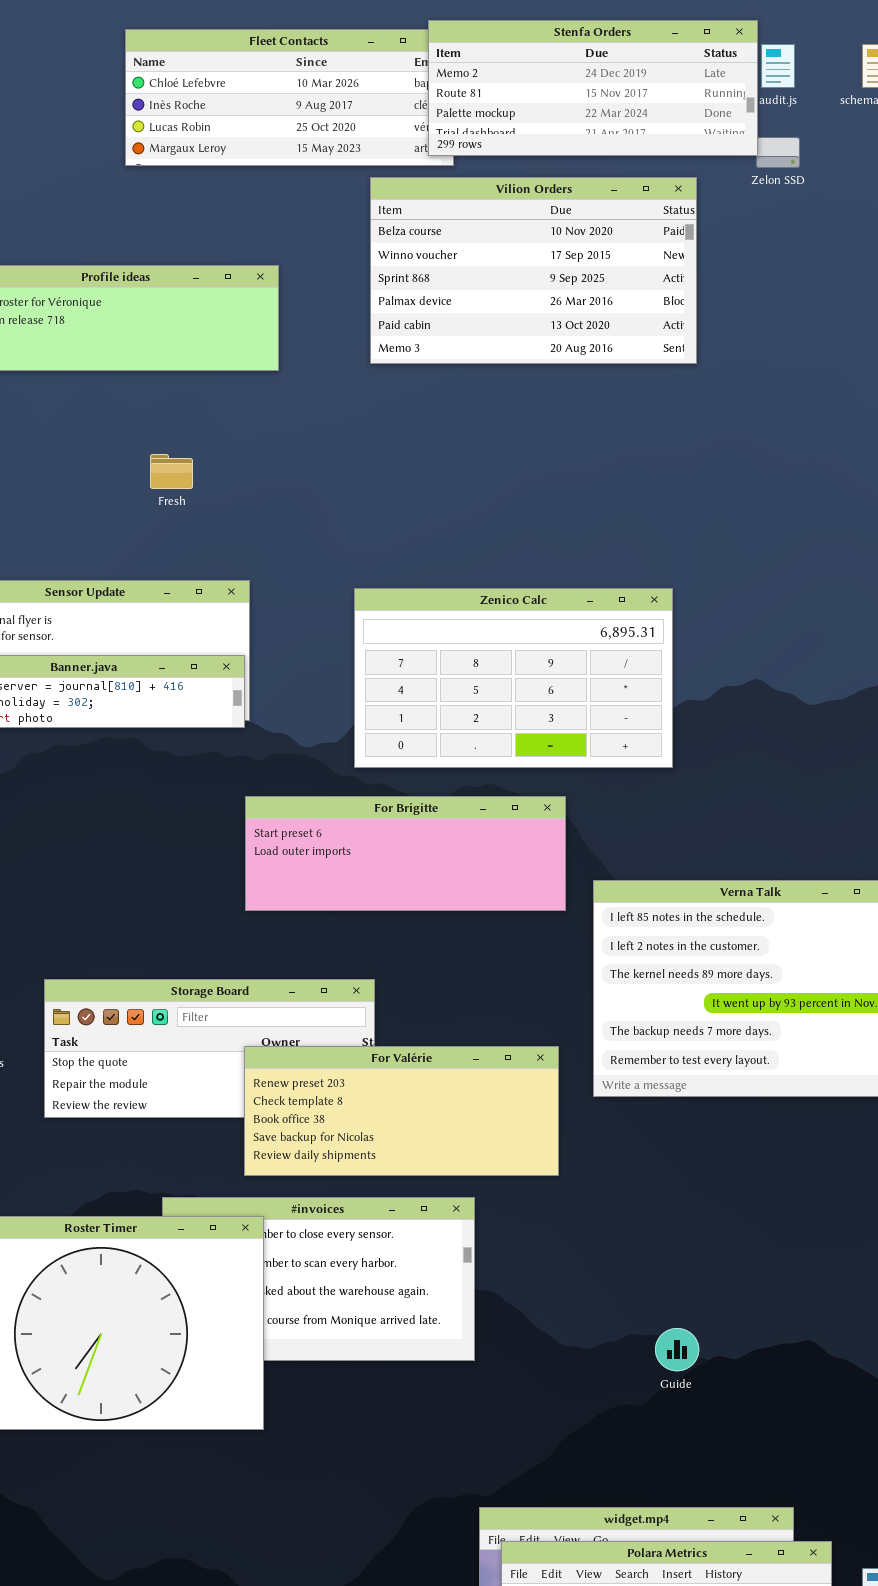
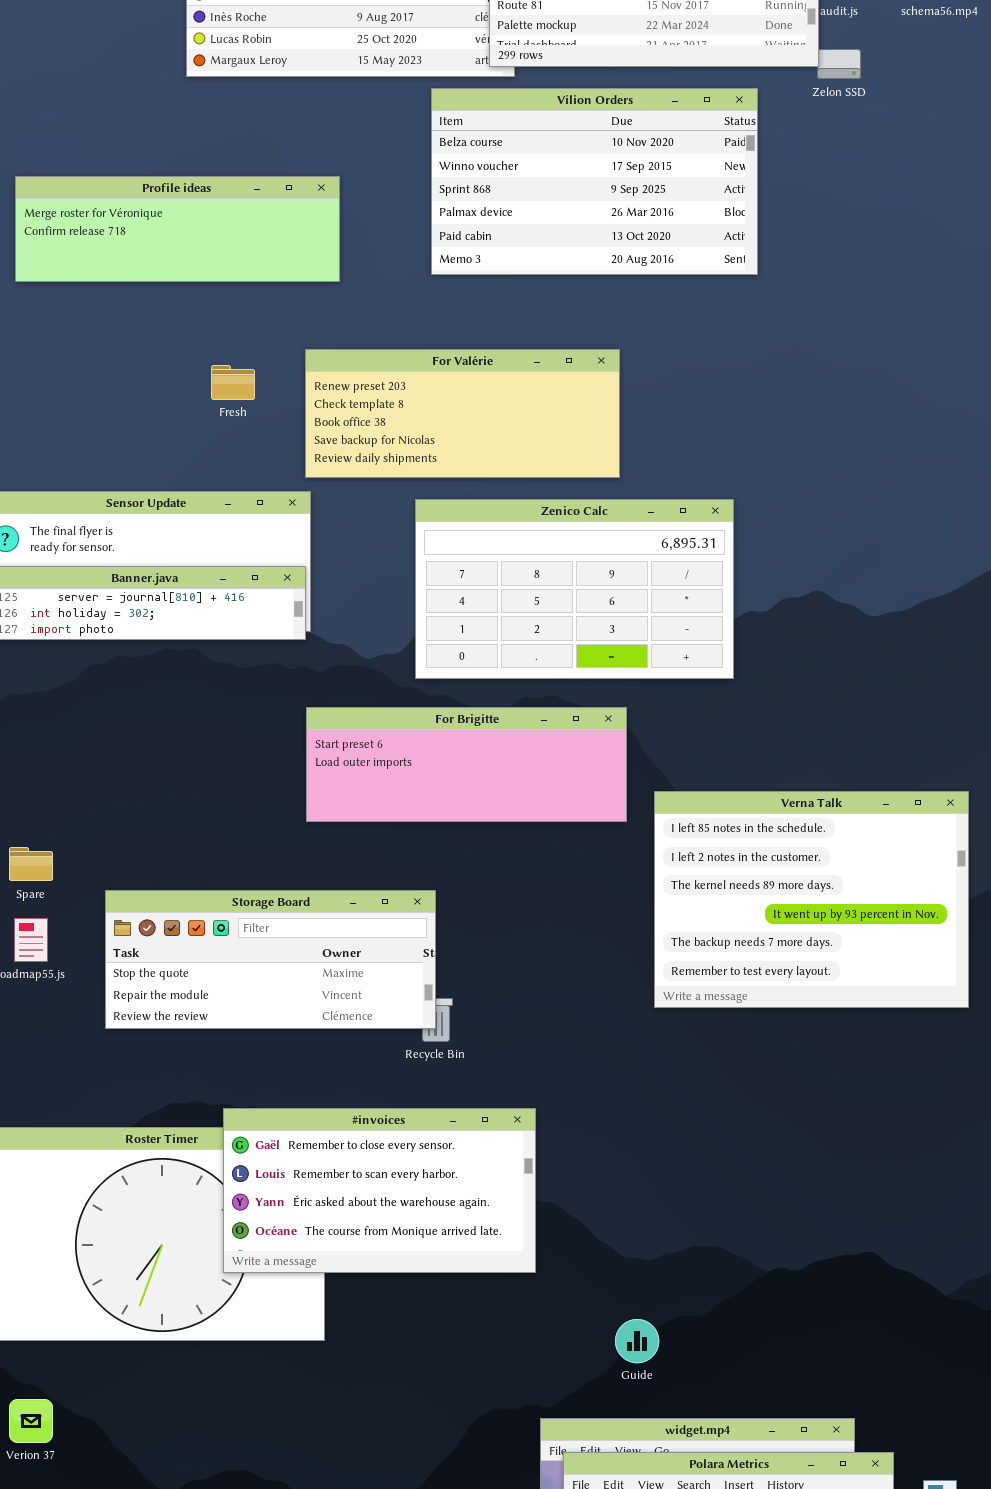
For Valérie: [244,1046,559,1176] -> [305,349,620,478], moved
#invoices: [162,1197,475,1361] -> [223,1108,536,1273], raised
Guide: [655,1328,699,1371] -> [615,1319,659,1363], moved

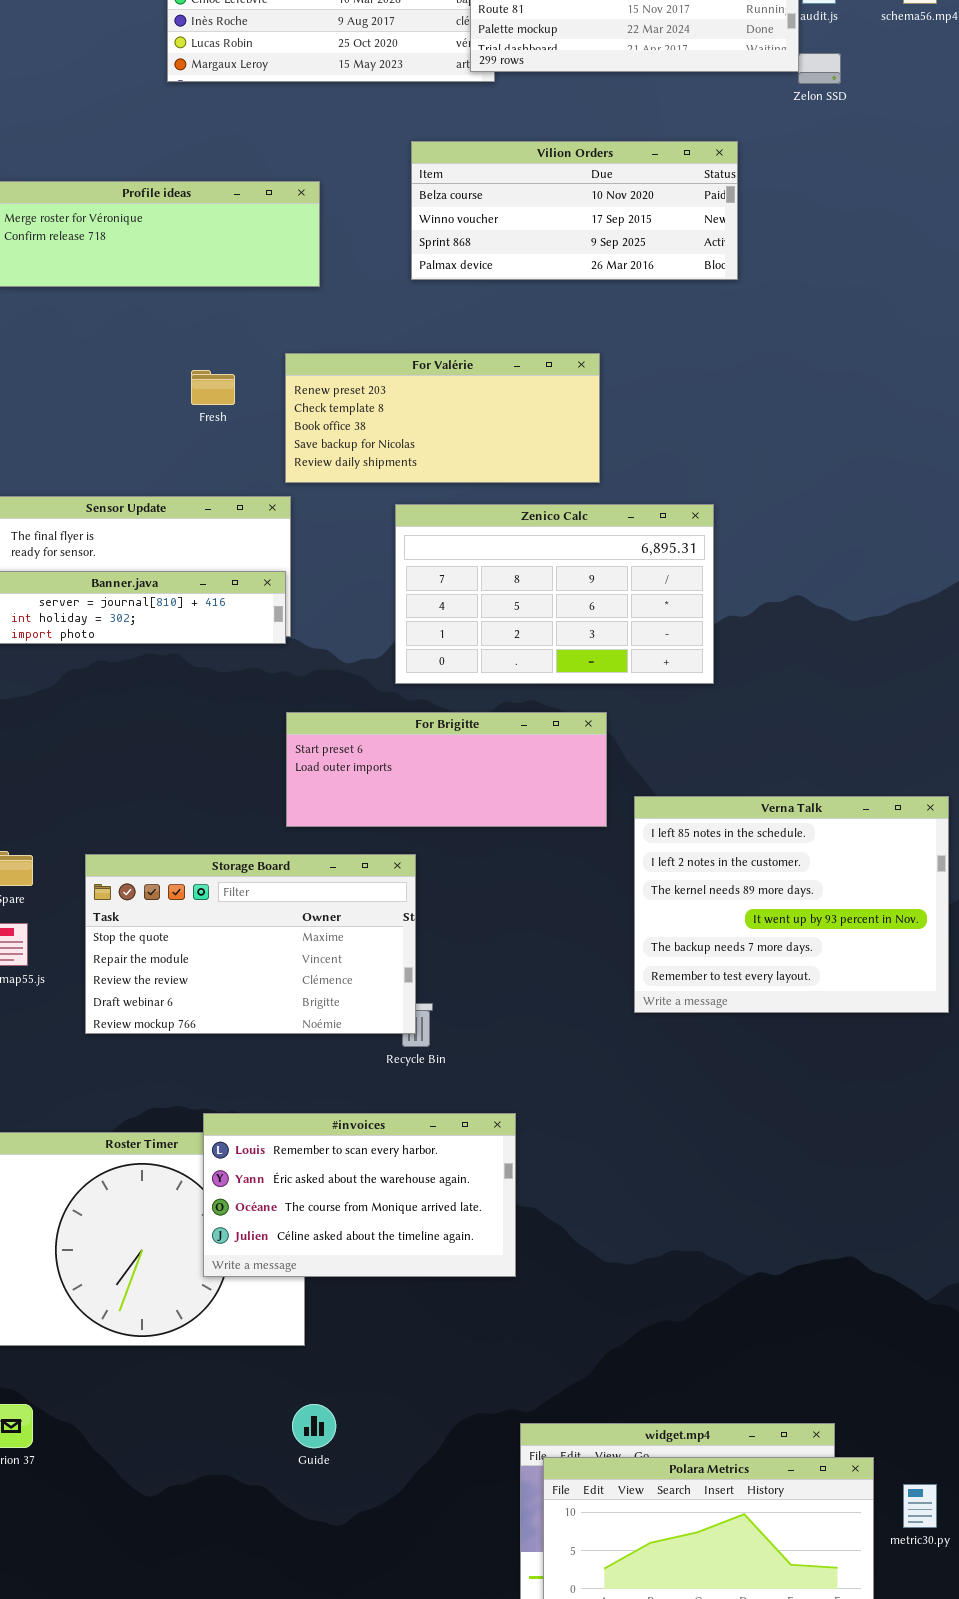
Vilion Orders: [431,88,758,275] -> [411,141,738,280], resized
Storage Board: [105,890,436,1029] -> [85,854,416,1034], resized
#invoices: [223,1108,536,1273] -> [203,1113,516,1277], scrolled down 1 row
Guide: [615,1319,659,1363] -> [292,1404,336,1448], moved

